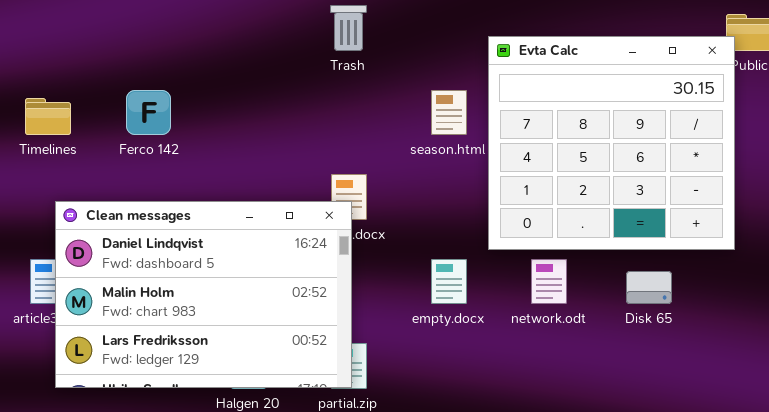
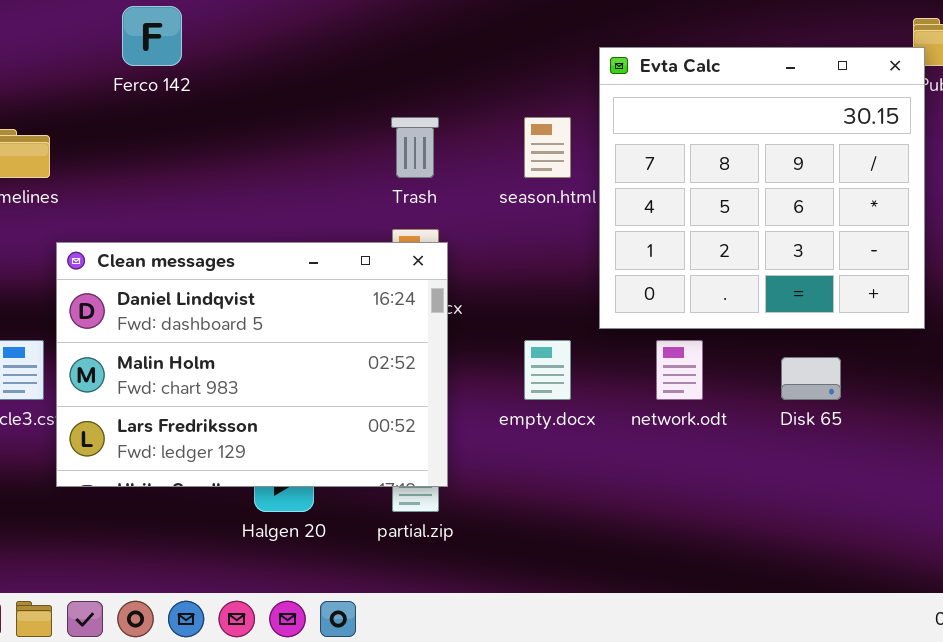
Trash: [330,5,367,51] -> [391,117,439,178], moved
Ferco 142: [126,90,171,135] -> [122,6,182,66], moved
Clean messages: [55,201,352,388] -> [56,242,448,487], moved

